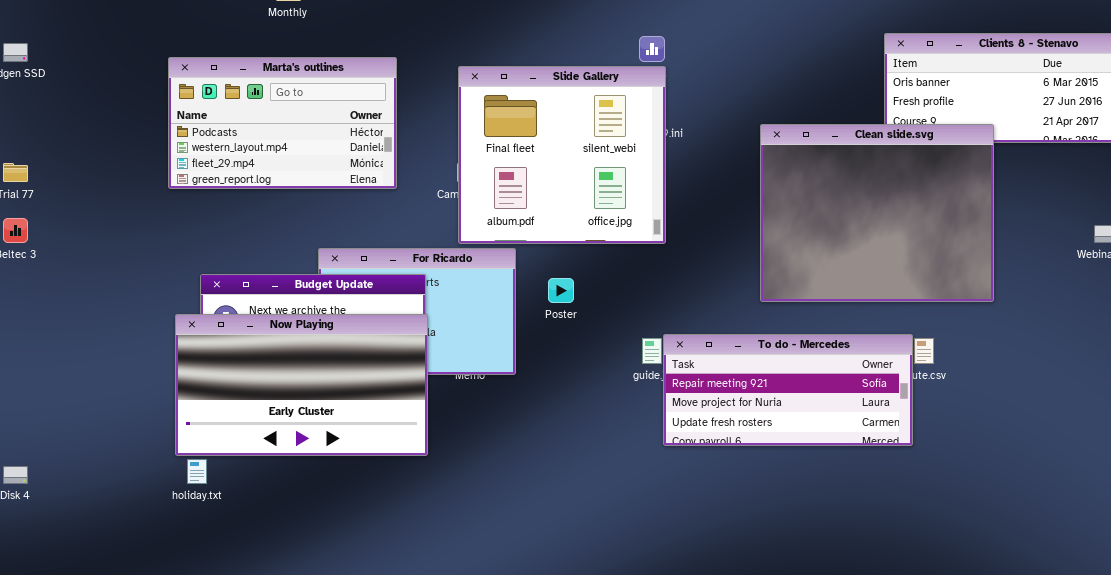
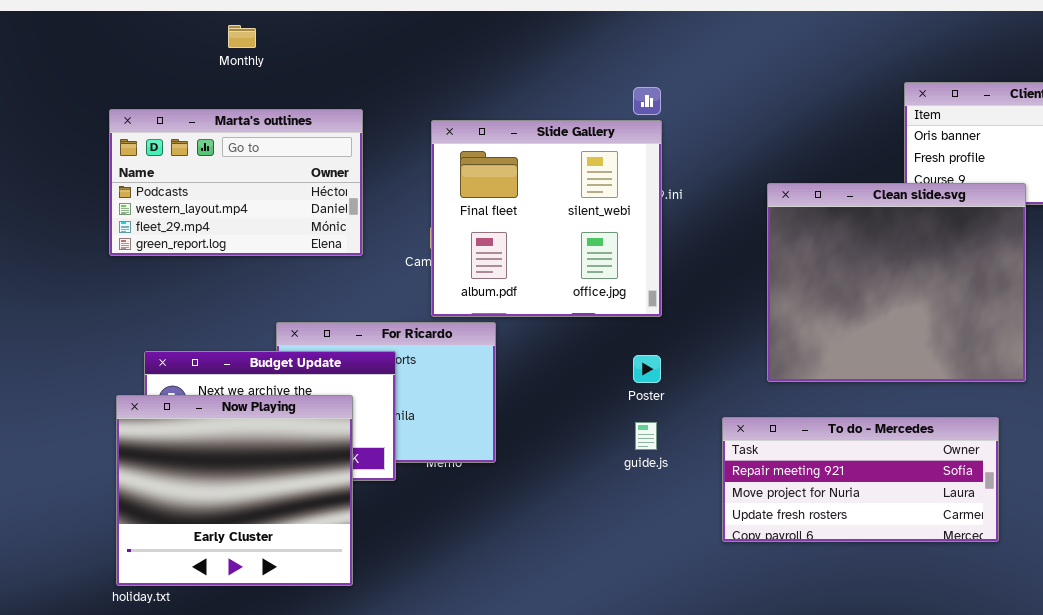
Poster: [548,278,574,303] -> [633,355,661,383], moved
Now Playing: [175,314,428,456] -> [116,395,353,586], resized
To do - Mercedes: [663,334,913,446] -> [722,417,999,542], moved

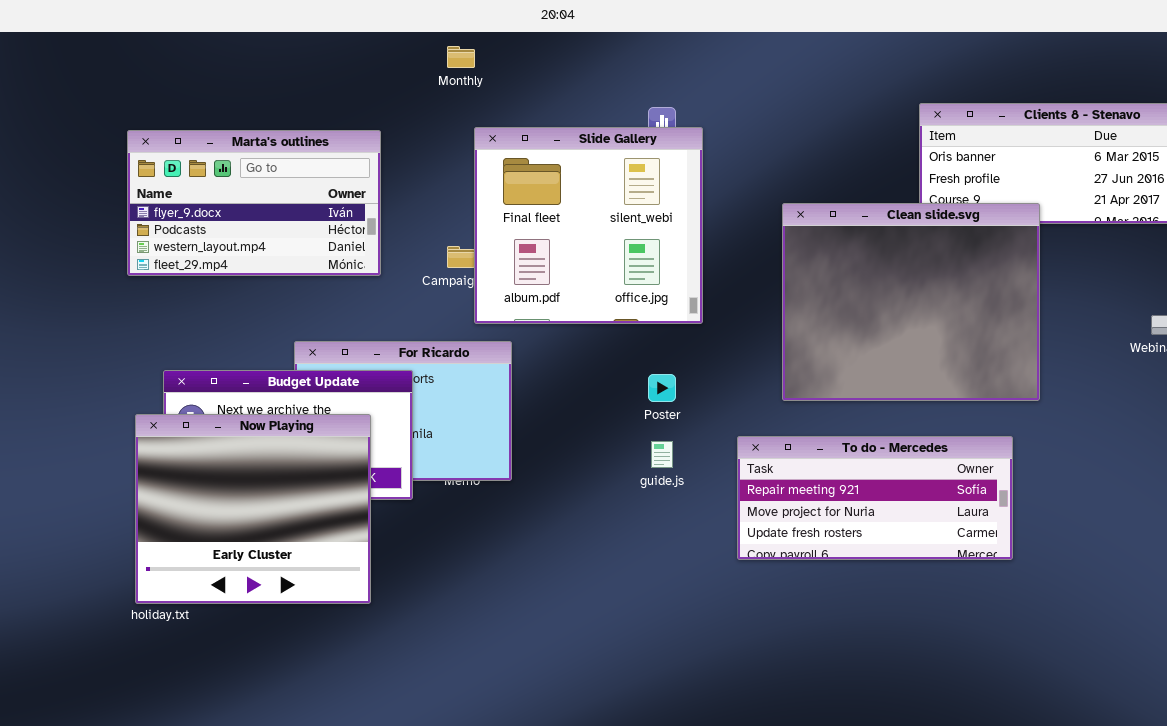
Monthly: [228,25,256,48] -> [447,46,475,68], moved
Marta's outlines: [109,109,363,256] -> [127,130,381,276], scrolled up 1 row
Slide Gallery: [431,120,662,317] -> [474,127,703,324], moved

